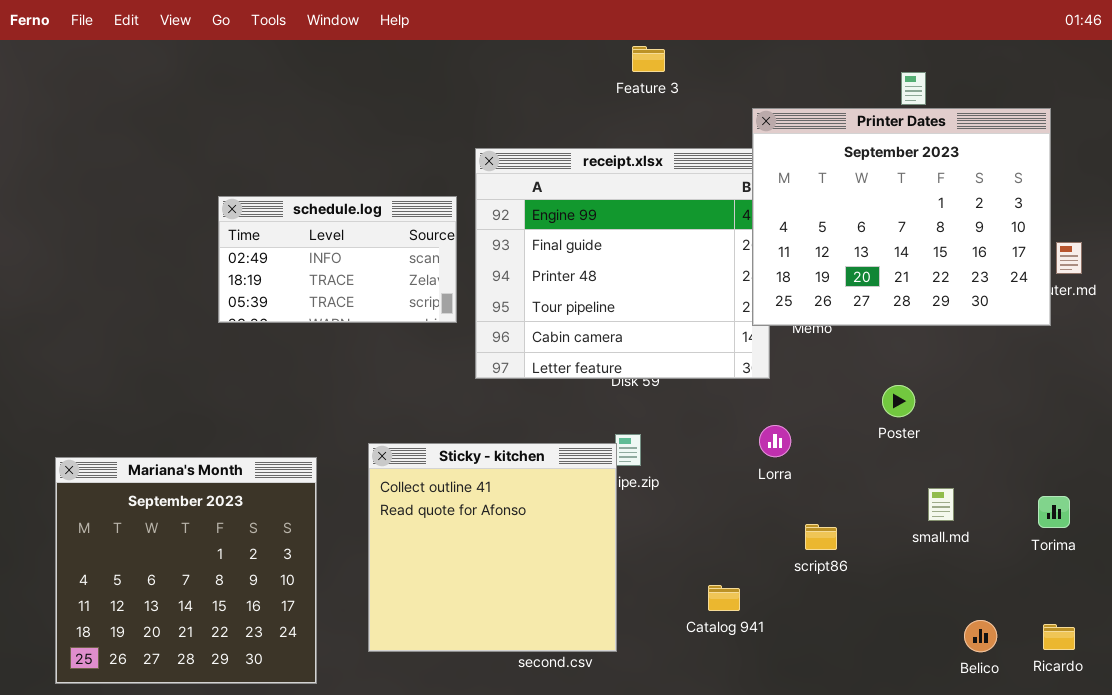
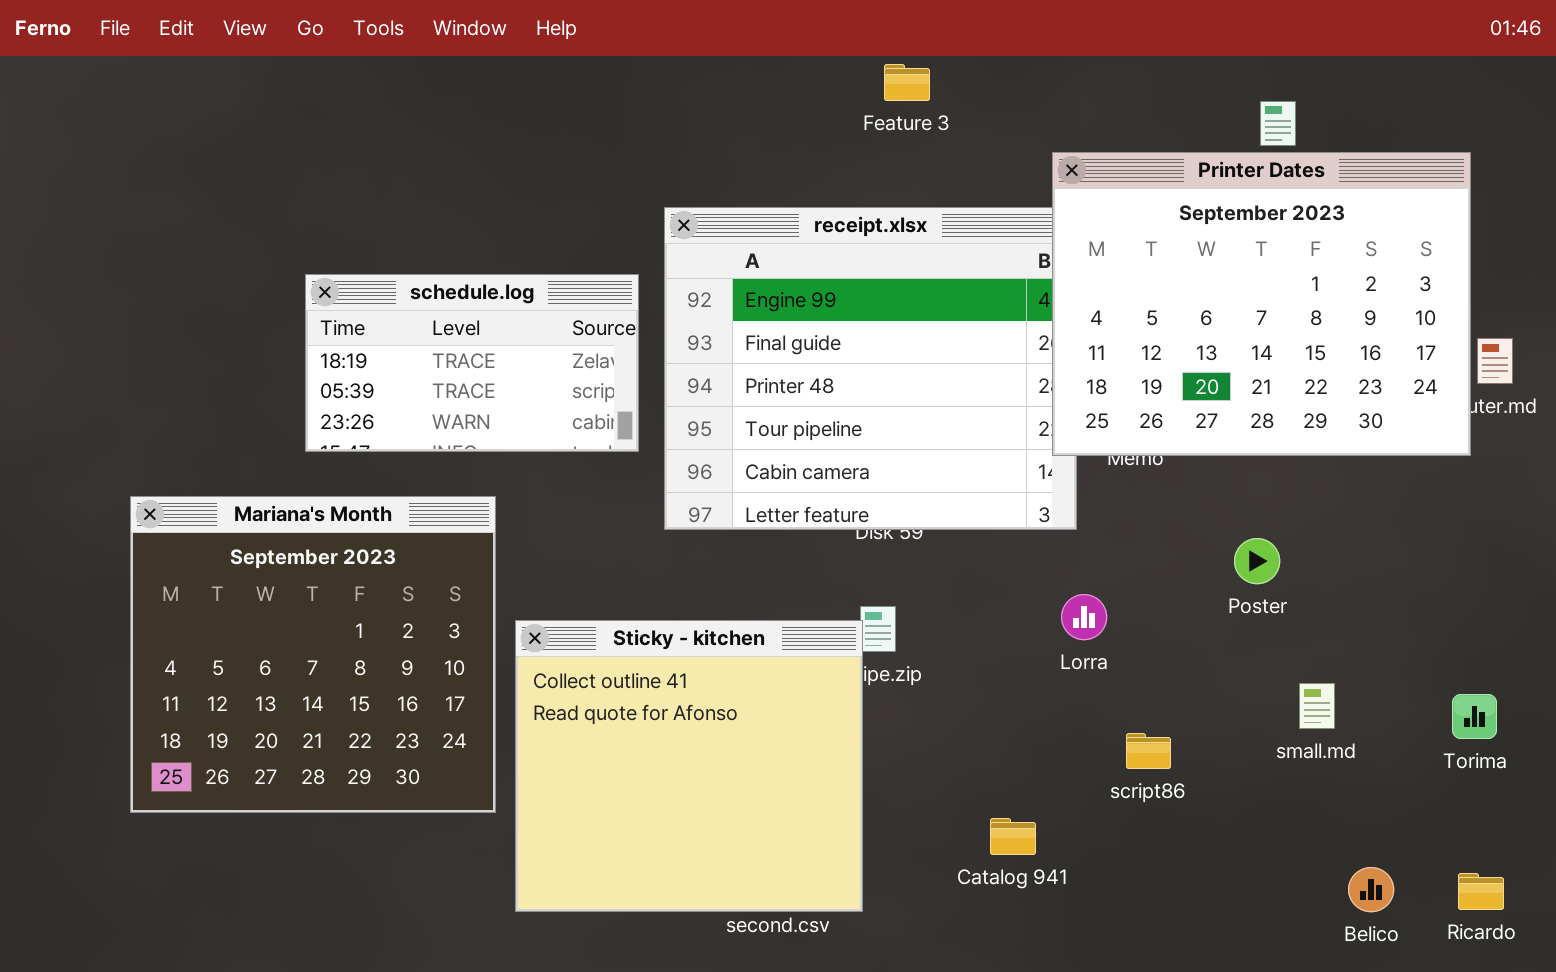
schedule.log: [218,196,457,323] -> [305,274,639,452], scrolled down 1 row
Mariana's Month: [55,457,317,684] -> [130,496,496,813], moved

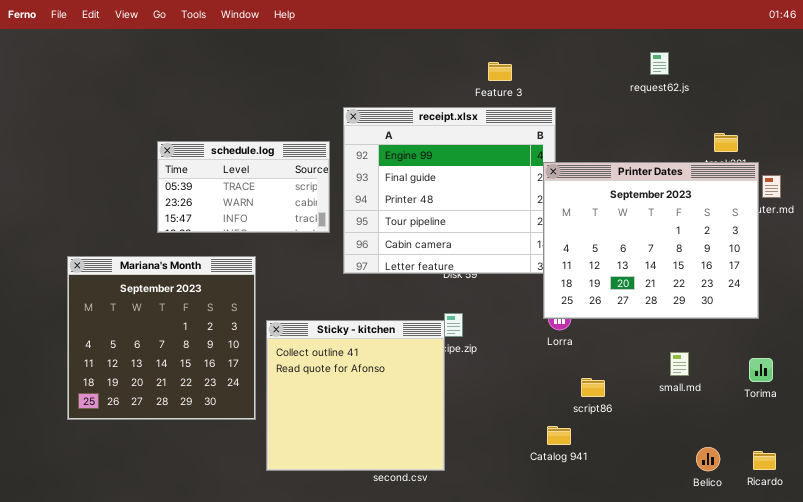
Feature 3: [884,64,930,101] -> [488,62,512,81], moved
Printer Dates: [1052,152,1471,456] -> [543,162,759,319], moved
schedule.log: [305,274,639,452] -> [157,141,330,233], scrolled down 1 row
Catalog 941: [990,818,1036,855] -> [547,426,571,445], moved

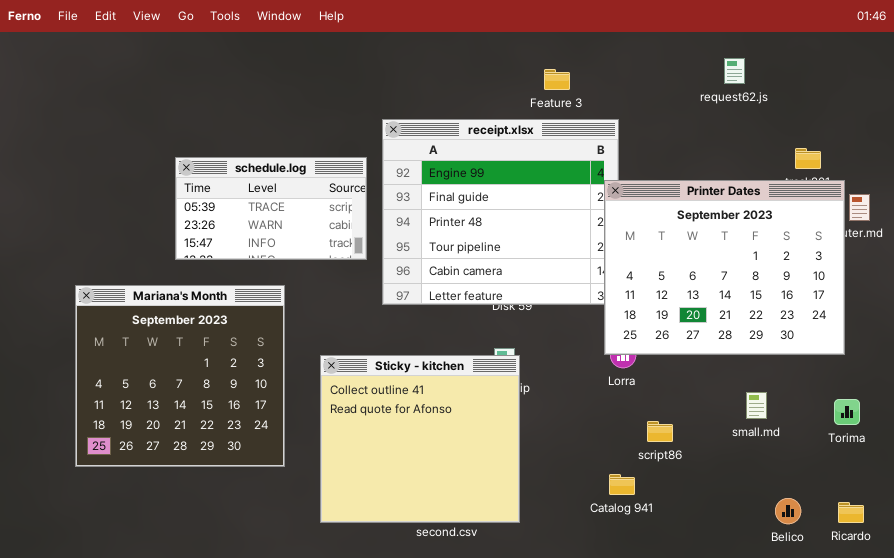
Sticky - kitchen: [266,320,445,471] -> [320,355,520,523], moved

